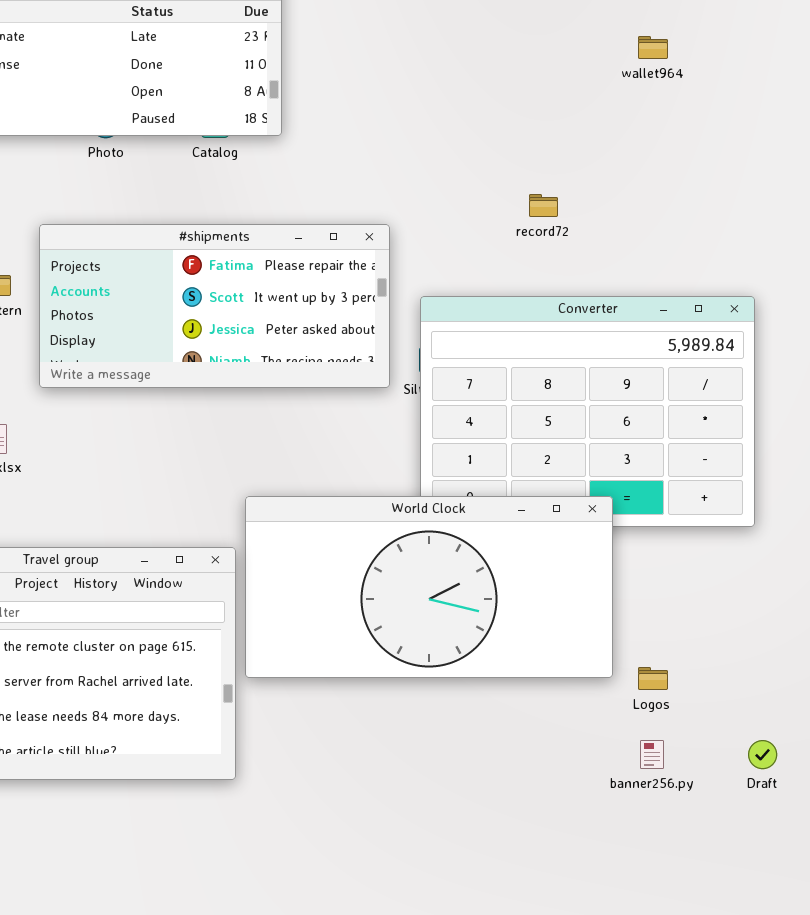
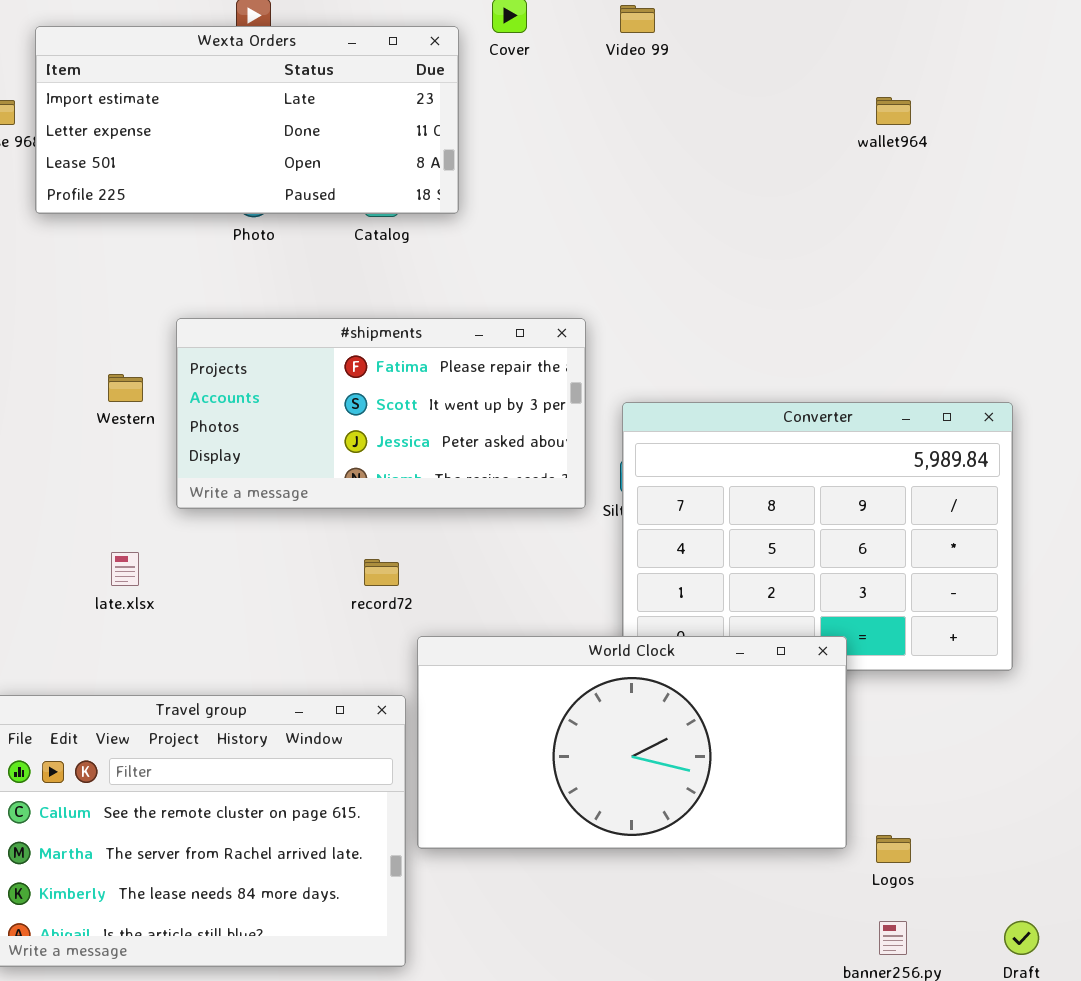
record72: [529,194,558,217] -> [364,559,399,586], moved

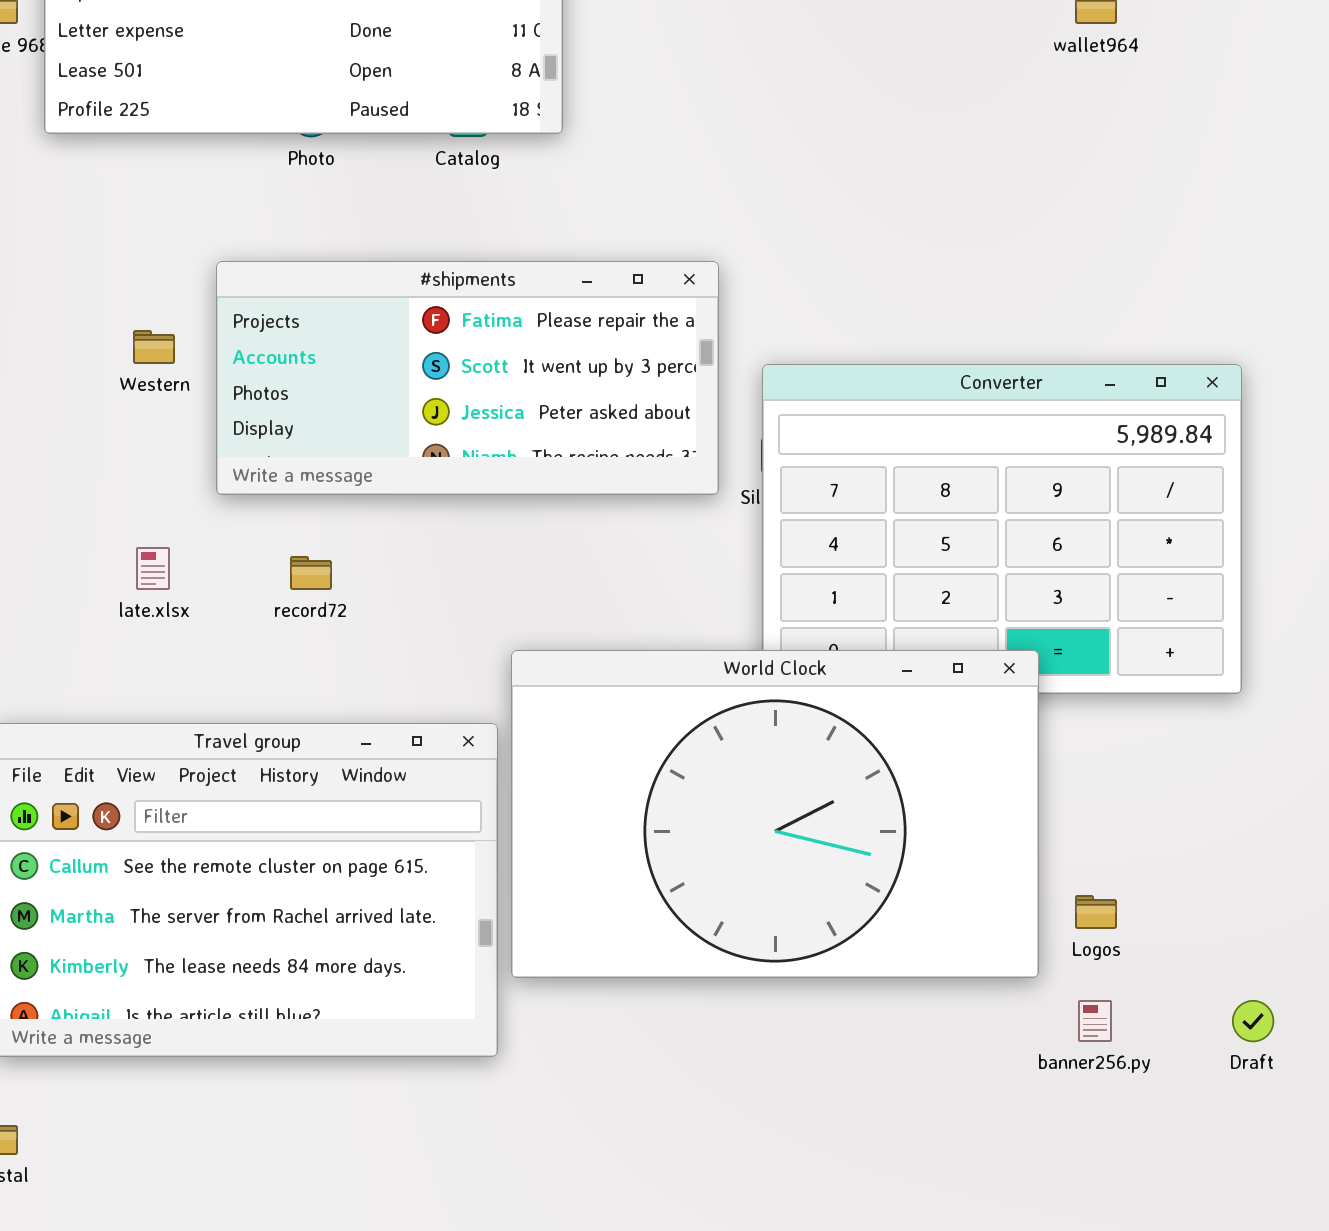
record72: [364,559,399,586] -> [290,556,332,590], moved
World Clock: [417,636,847,849] -> [511,650,1039,978], resized

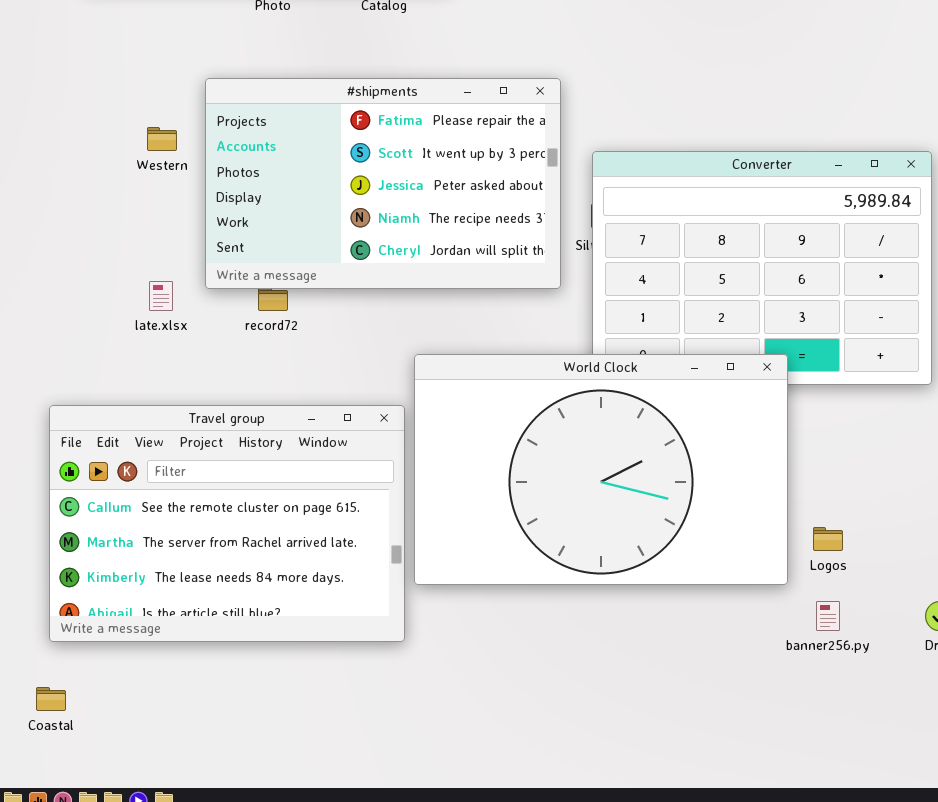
#shipments: [216,261,719,495] -> [205,78,561,289], resized

